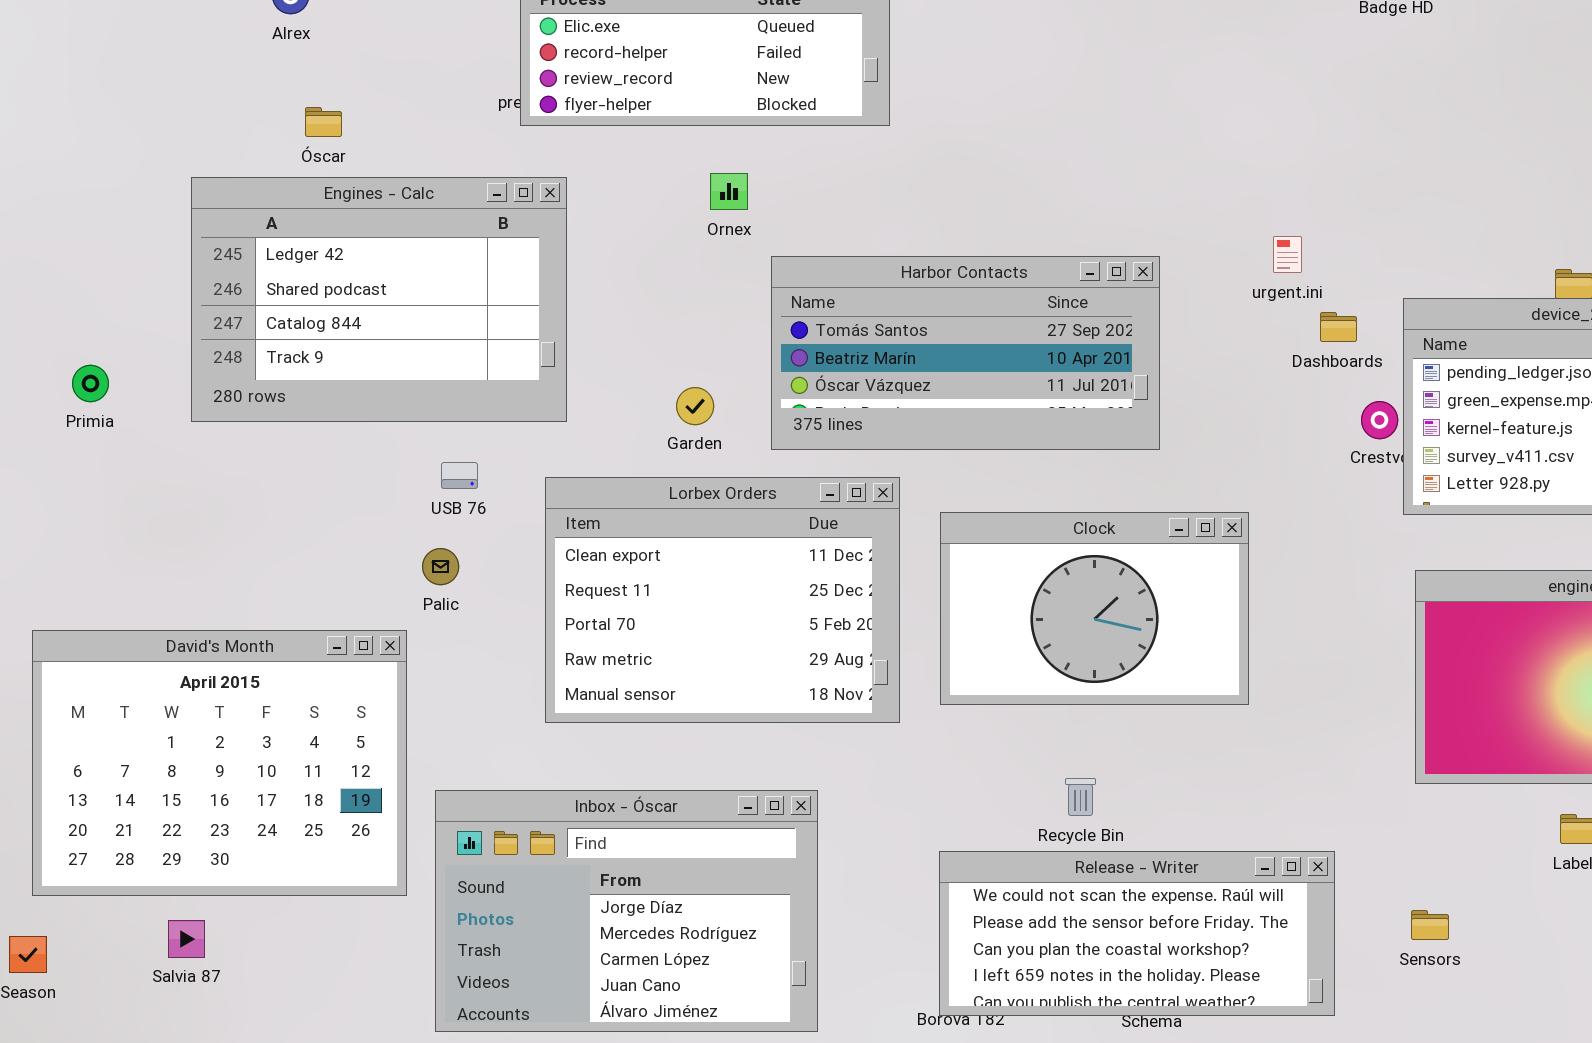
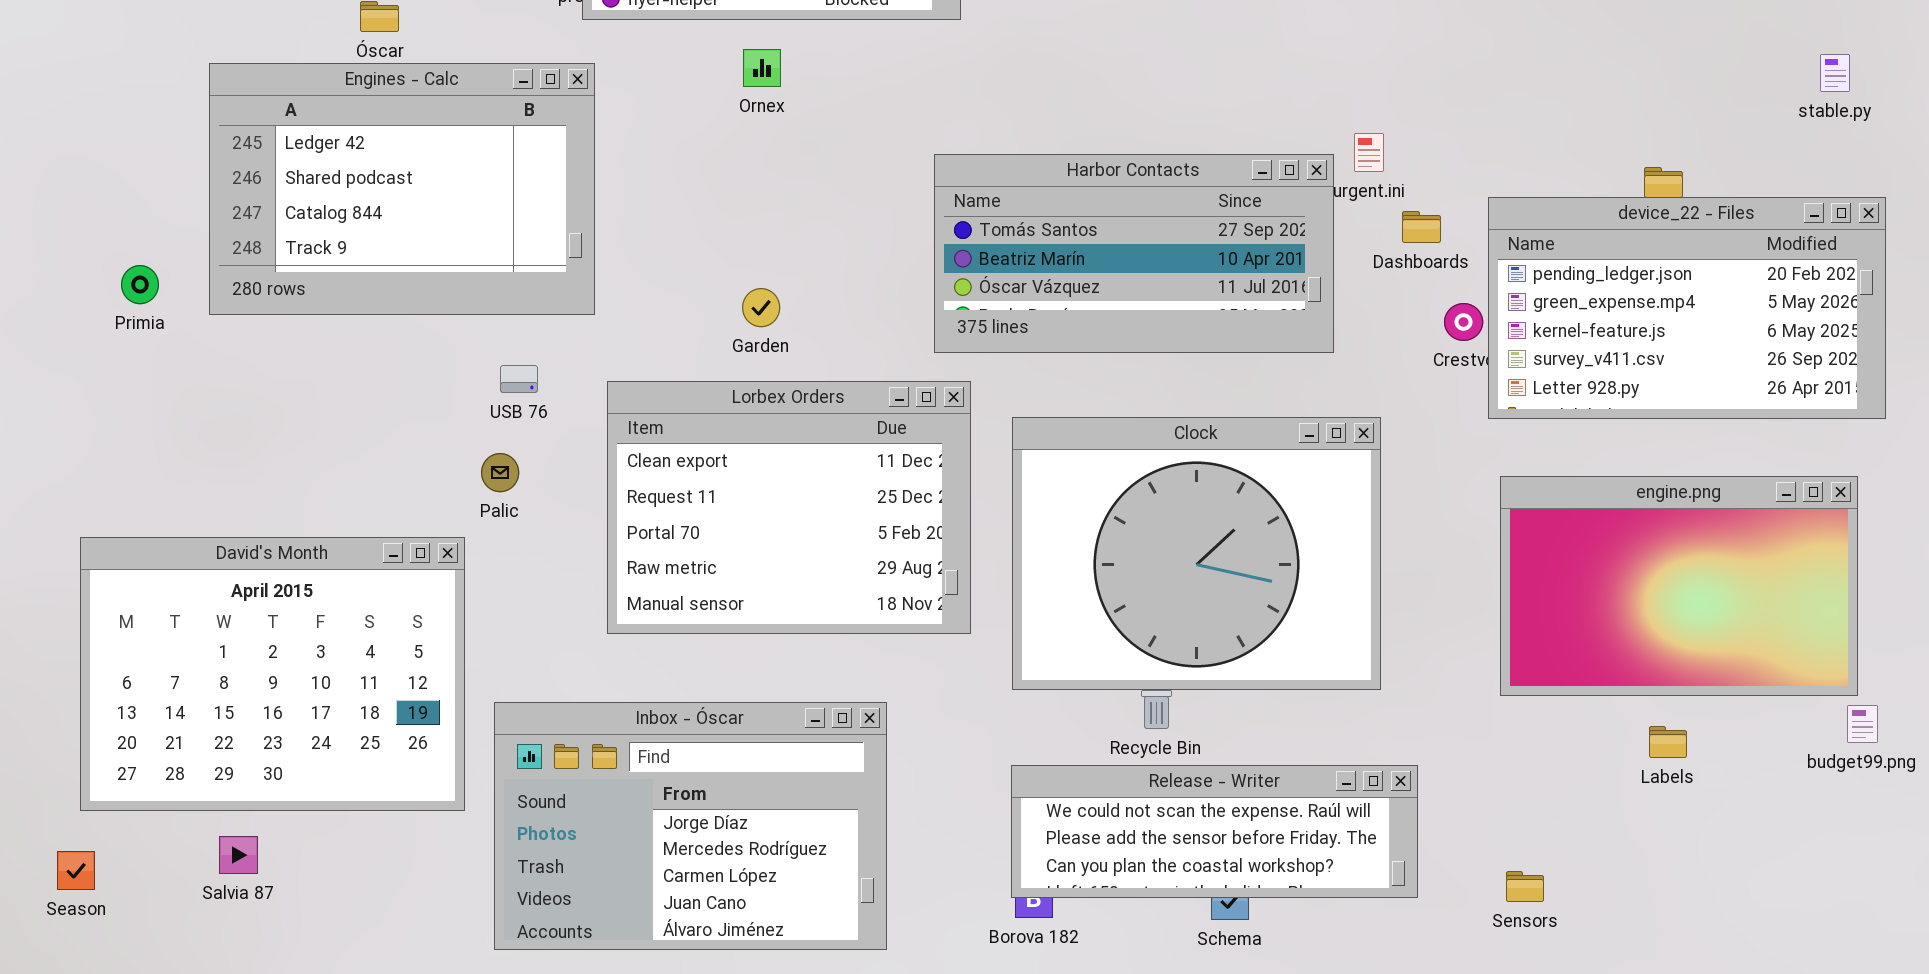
Ornex: [710,173,748,210] -> [743,49,781,87], moved
Engines - Calc: [191,177,567,422] -> [209,63,595,315], moved
Harbor Contacts: [771,256,1160,450] -> [934,154,1334,353], moved
Clock: [940,512,1249,705] -> [1012,417,1381,690], resized
Release - Writer: [939,851,1335,1016] -> [1011,765,1418,898], resized
Sensors: [1411,910,1449,940] -> [1506,871,1544,902], moved

